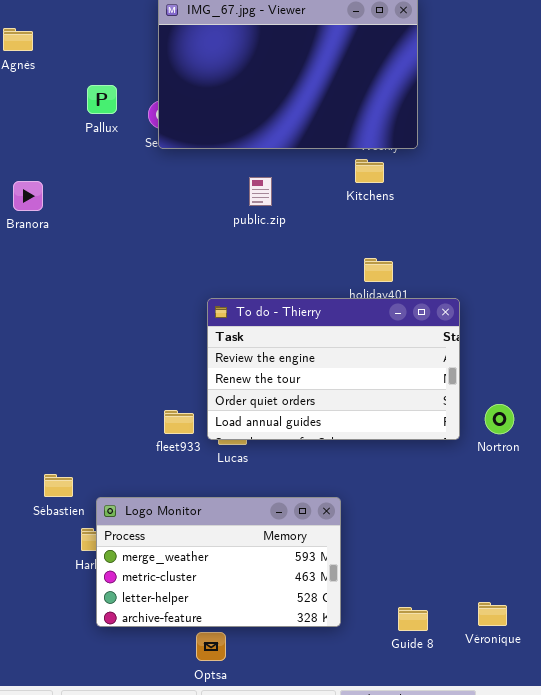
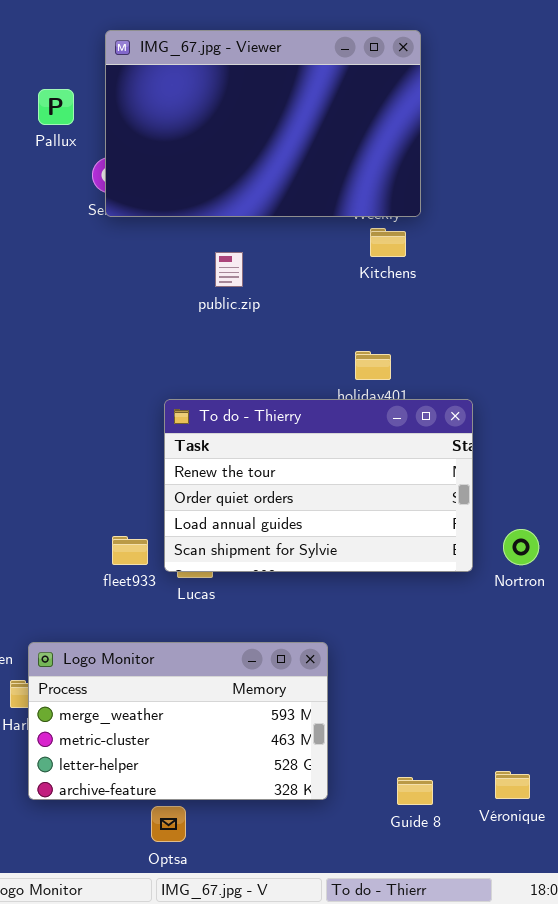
Pallux: [87,85,117,114] -> [38,89,74,125], moved
Kitchens: [355,159,384,183] -> [370,228,406,257], moved
To do - Thierry: [207,298,460,440] -> [164,399,473,572], scrolled down 1 row

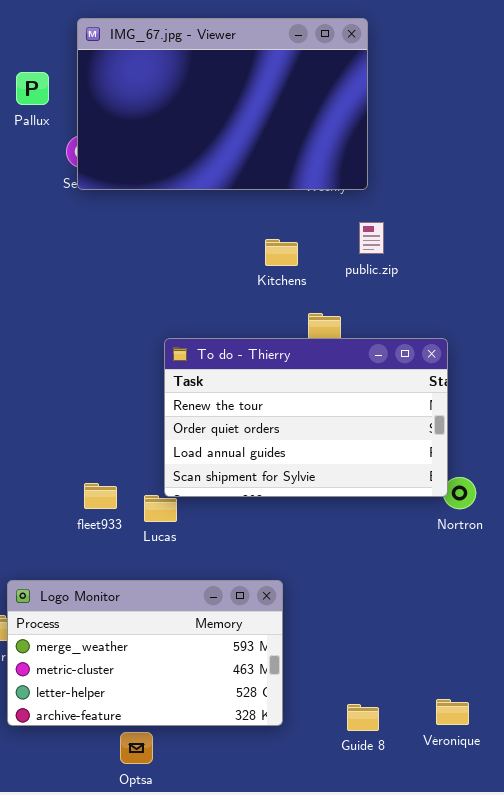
Kitchens: [370,228,406,257] -> [265,239,298,266], moved
public.zip: [215,252,243,287] -> [359,222,384,254], moved
To do - Thierry: [164,399,473,572] -> [164,338,448,497], moved

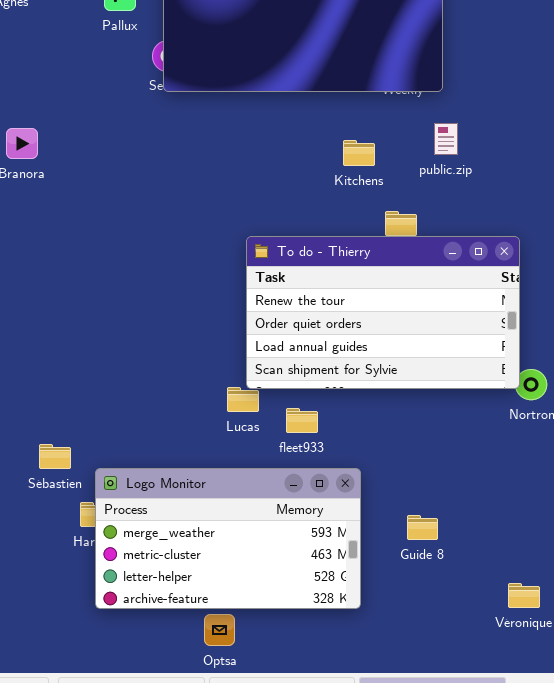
fleet933: [84,483,117,509] -> [286,408,318,433], moved
Guide 8: [347,704,379,731] -> [407,515,438,540], moved

